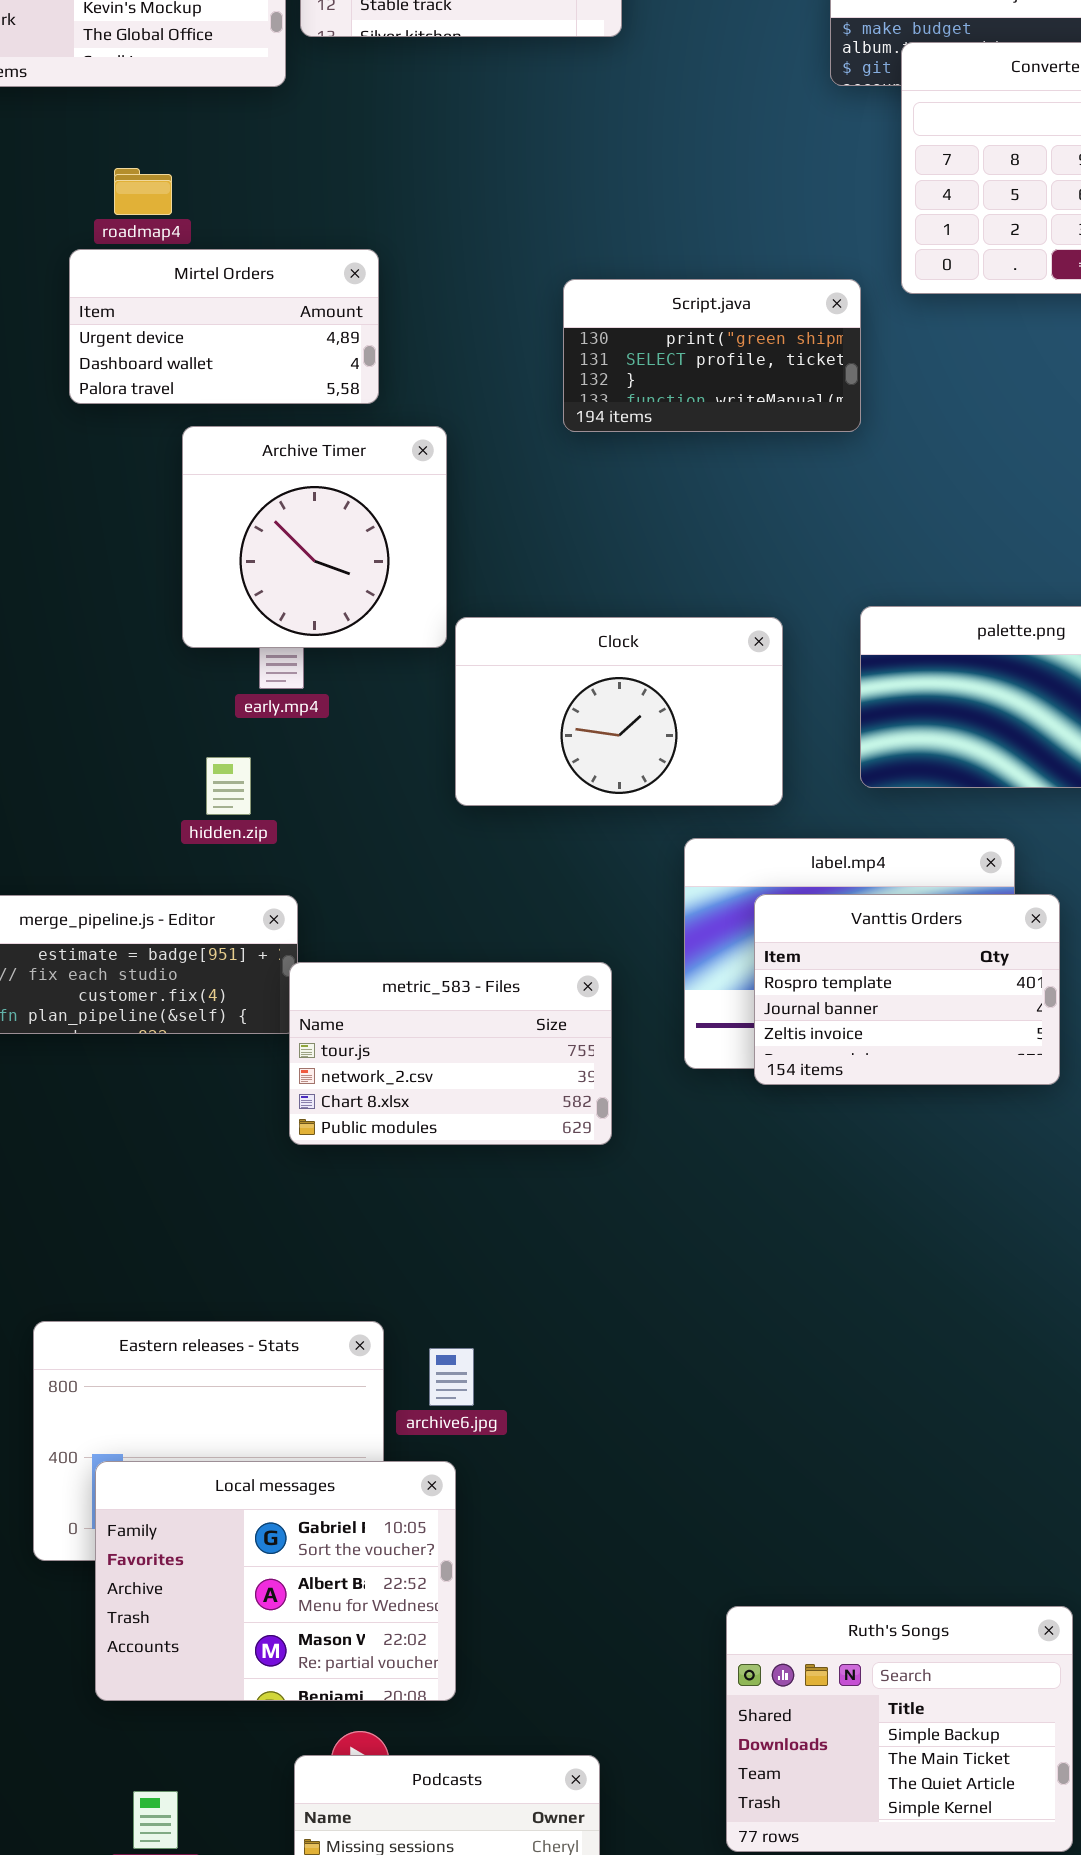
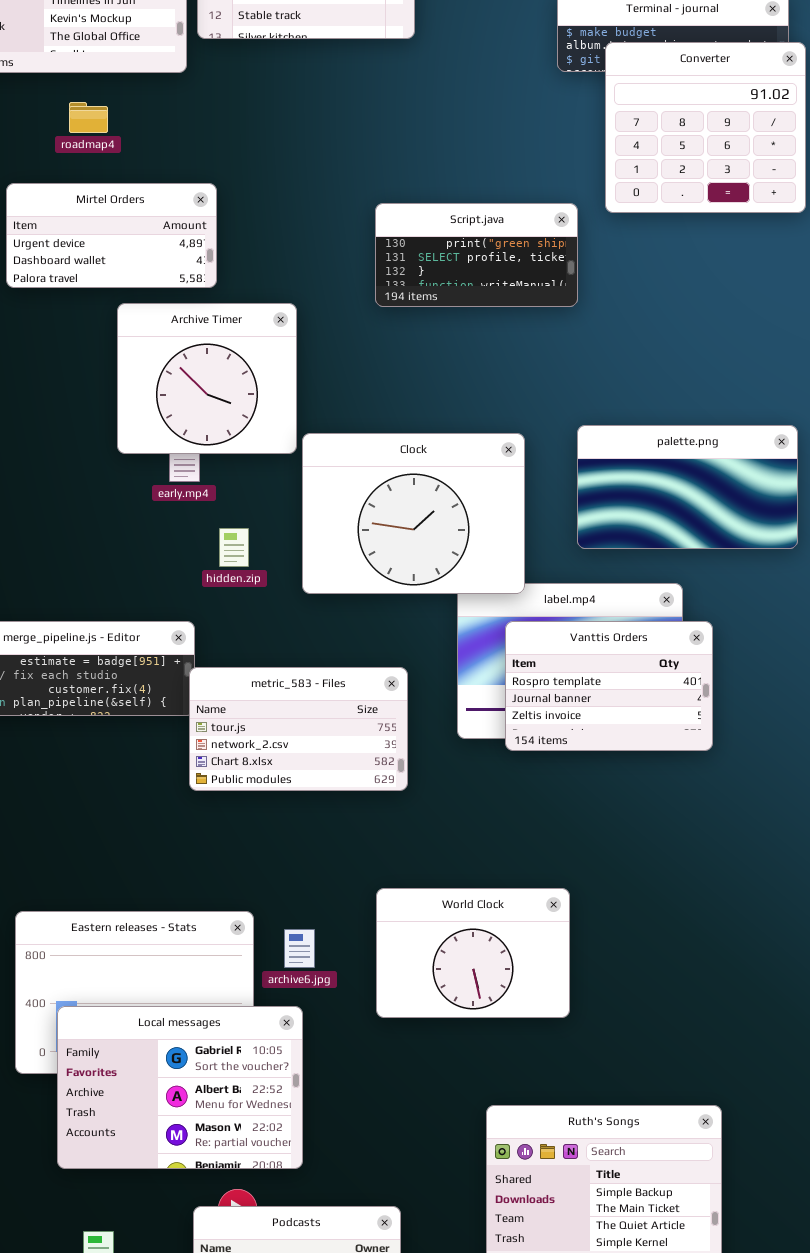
roadmap4: [114,168,172,215] -> [69,102,108,133], moved
Mirtel Orders: [69,249,379,404] -> [6,183,217,288], moved
Clock: [455,617,783,806] -> [302,433,525,594], resized
hidden.zip: [206,757,251,815] -> [219,528,249,567], moved
World Clock: none -> [376,888,570,1018], opened

